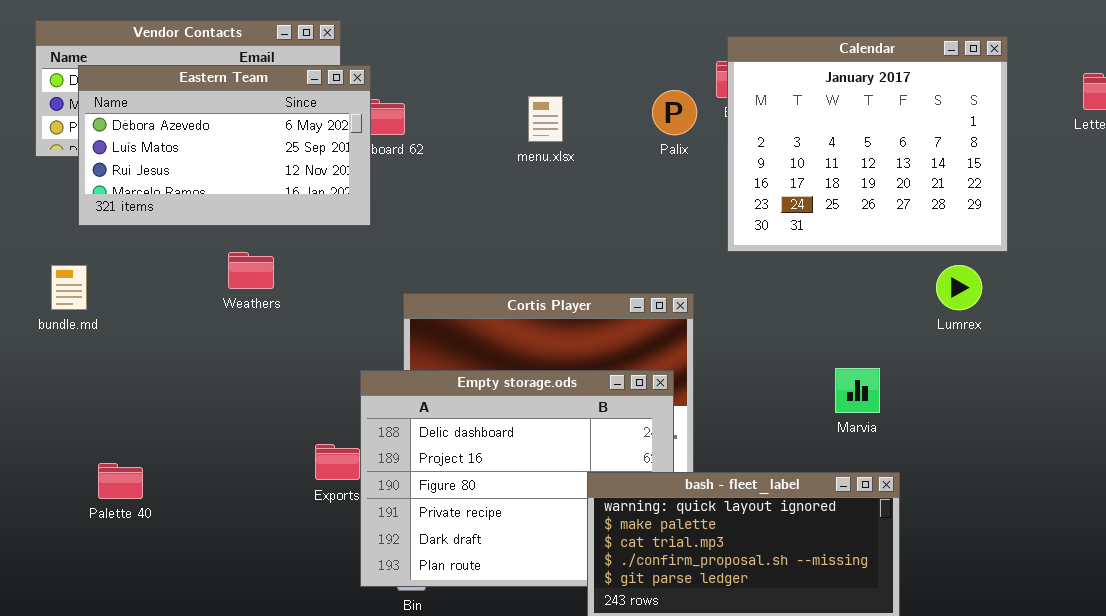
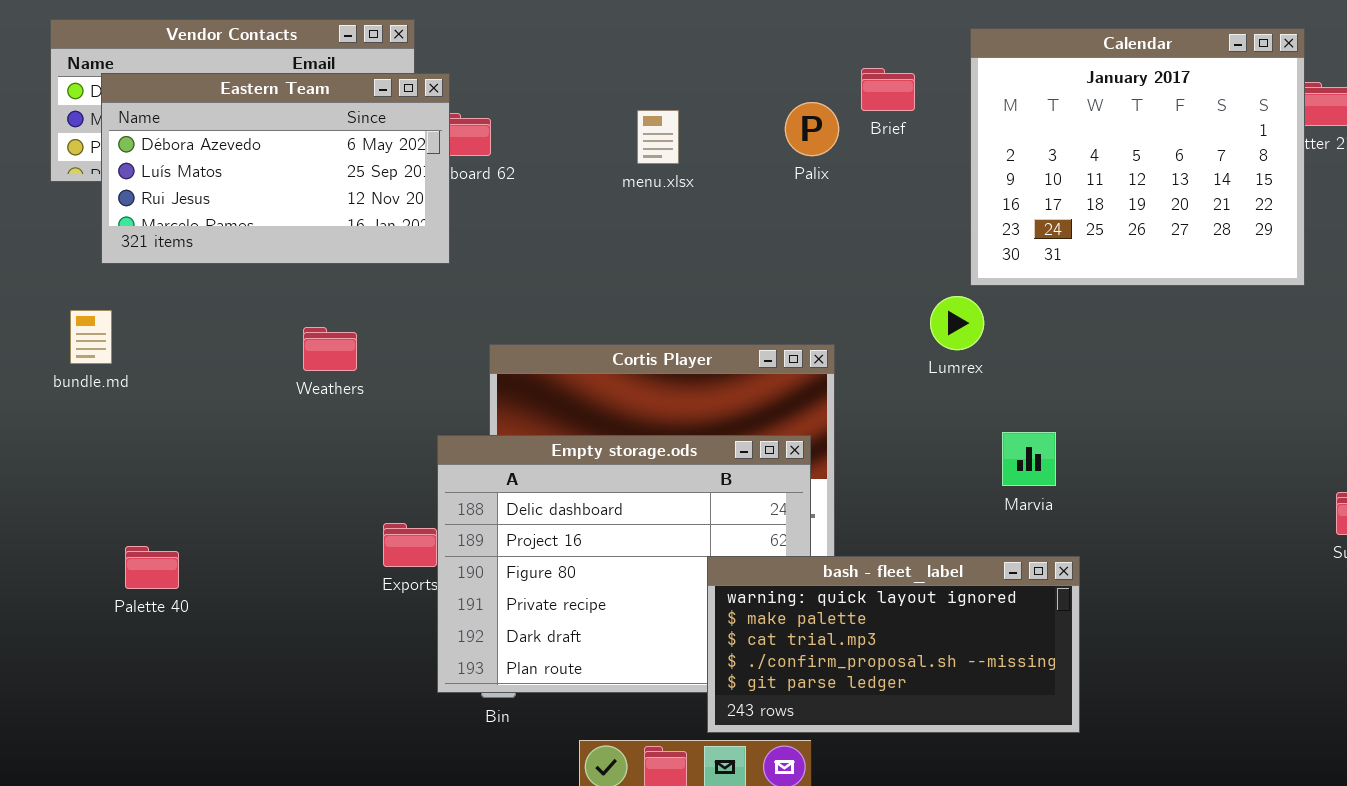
Calendar: [727,36,1008,252] -> [970,28,1305,286], moved
Weathers: [228,252,274,289] -> [303,327,357,371], moved
Lumrex: [936,265,982,310] -> [930,296,984,350], moved

